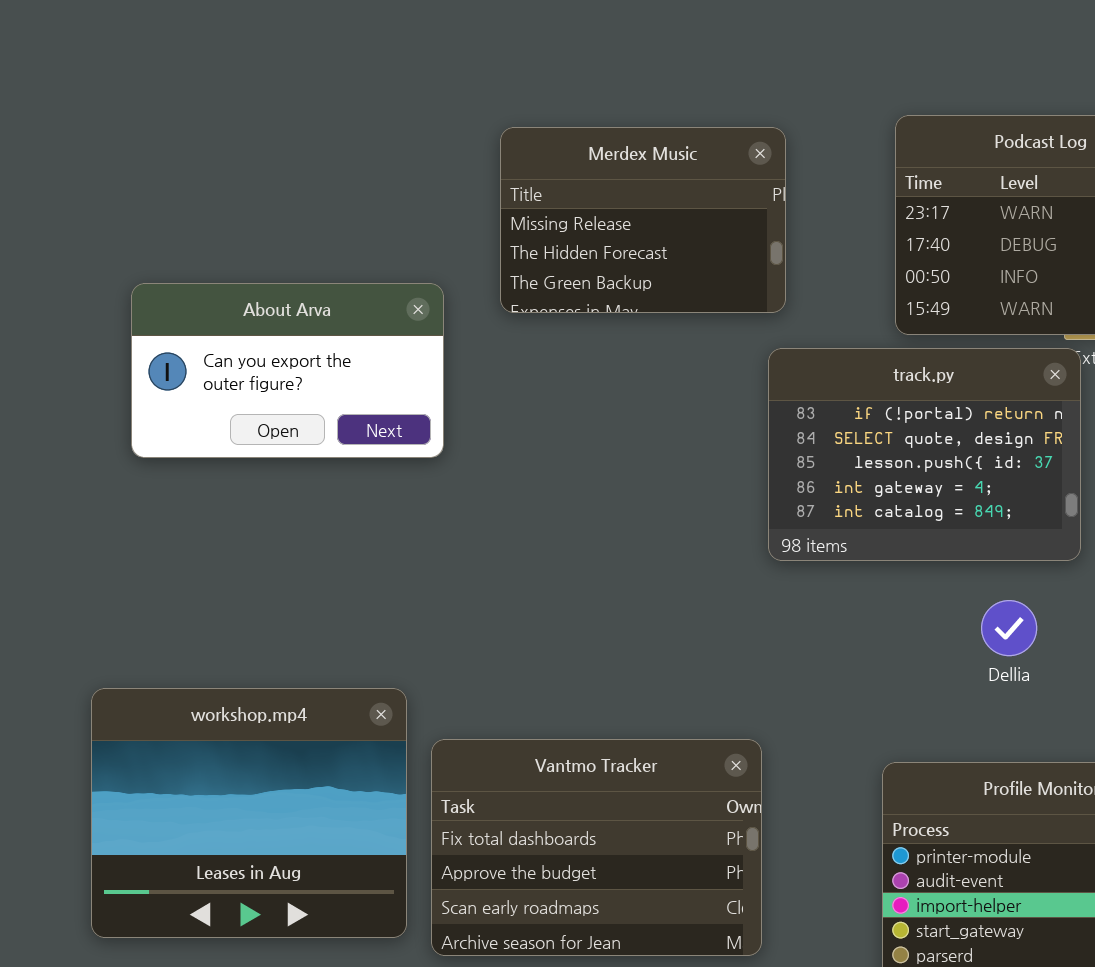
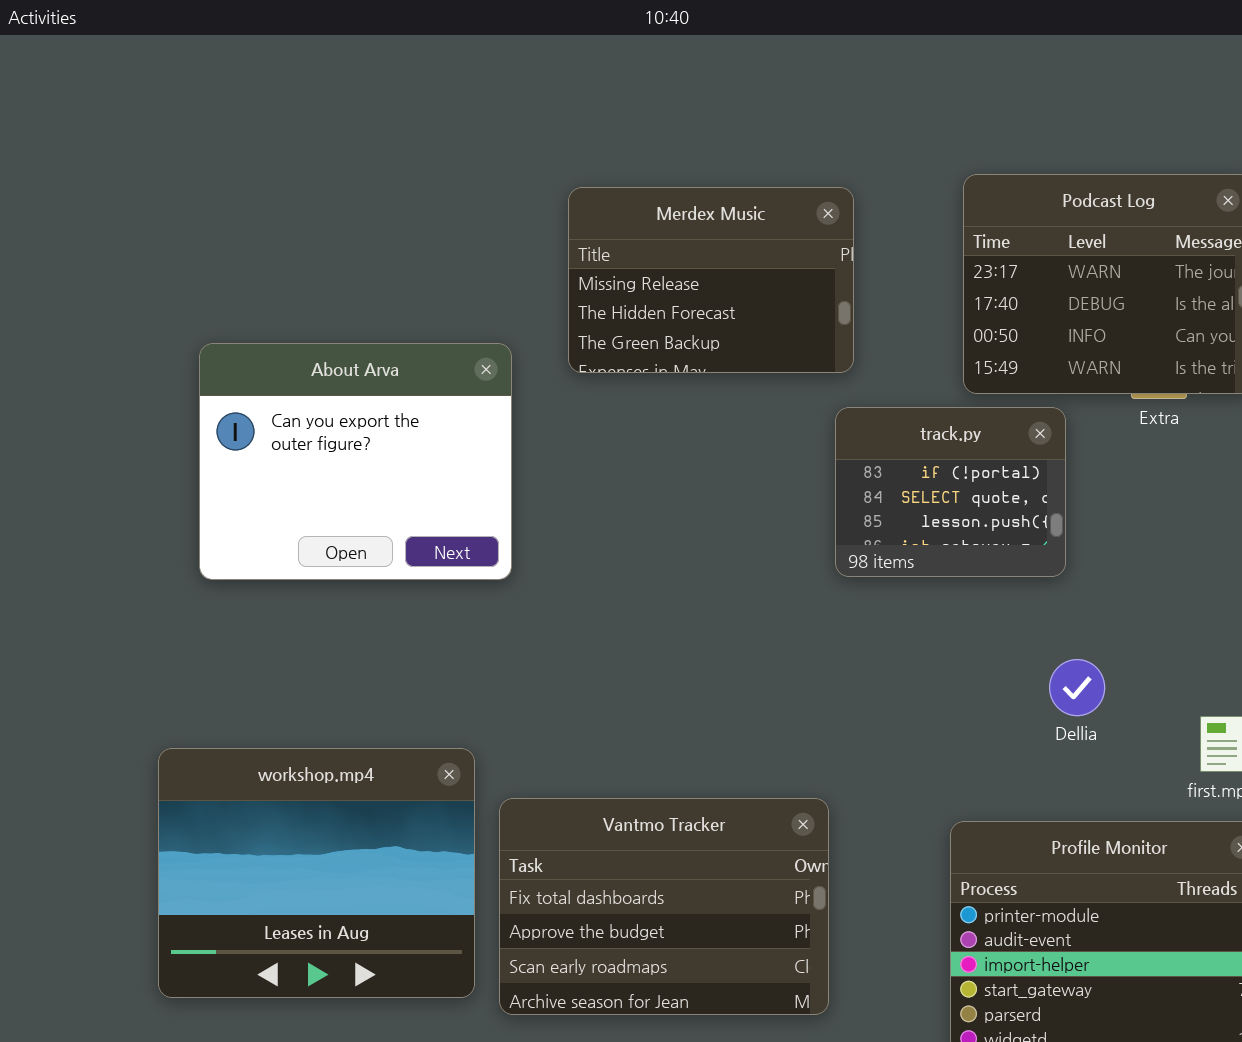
About Arva: [131,283,444,458] -> [199,343,512,580], resized
track.py: [768,348,1081,561] -> [835,407,1066,577], resized

